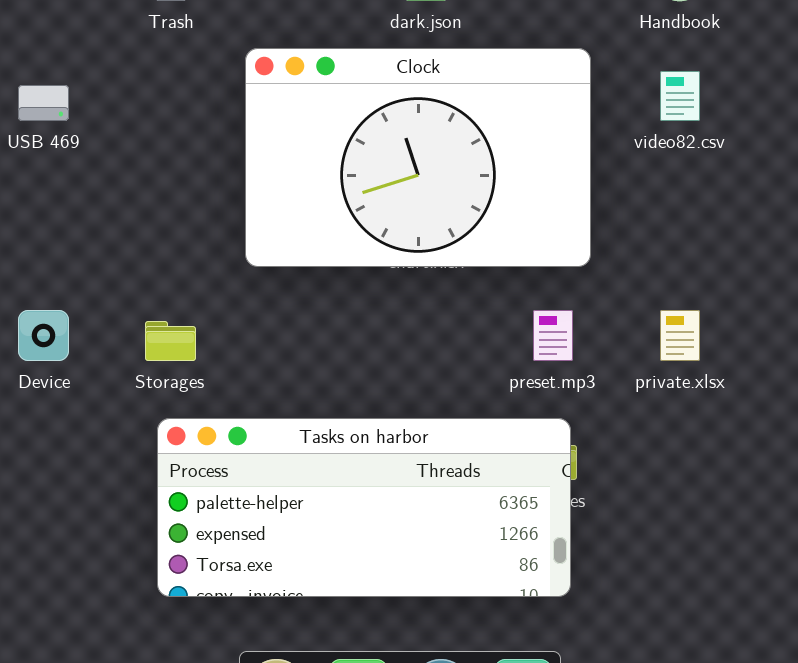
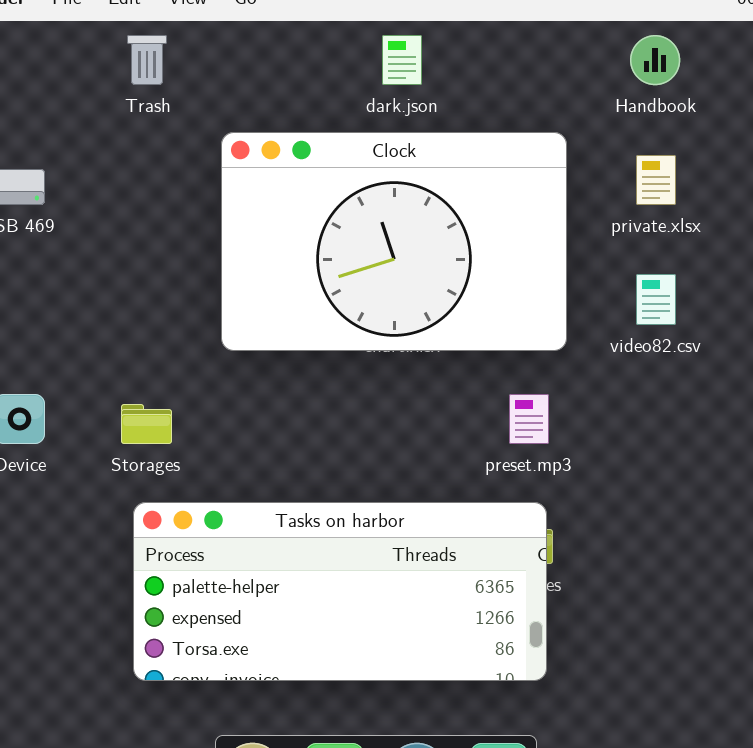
video82.csv: [660,71,700,121] -> [636,274,676,325], moved
private.xlsx: [660,310,700,361] -> [636,155,676,205], moved

